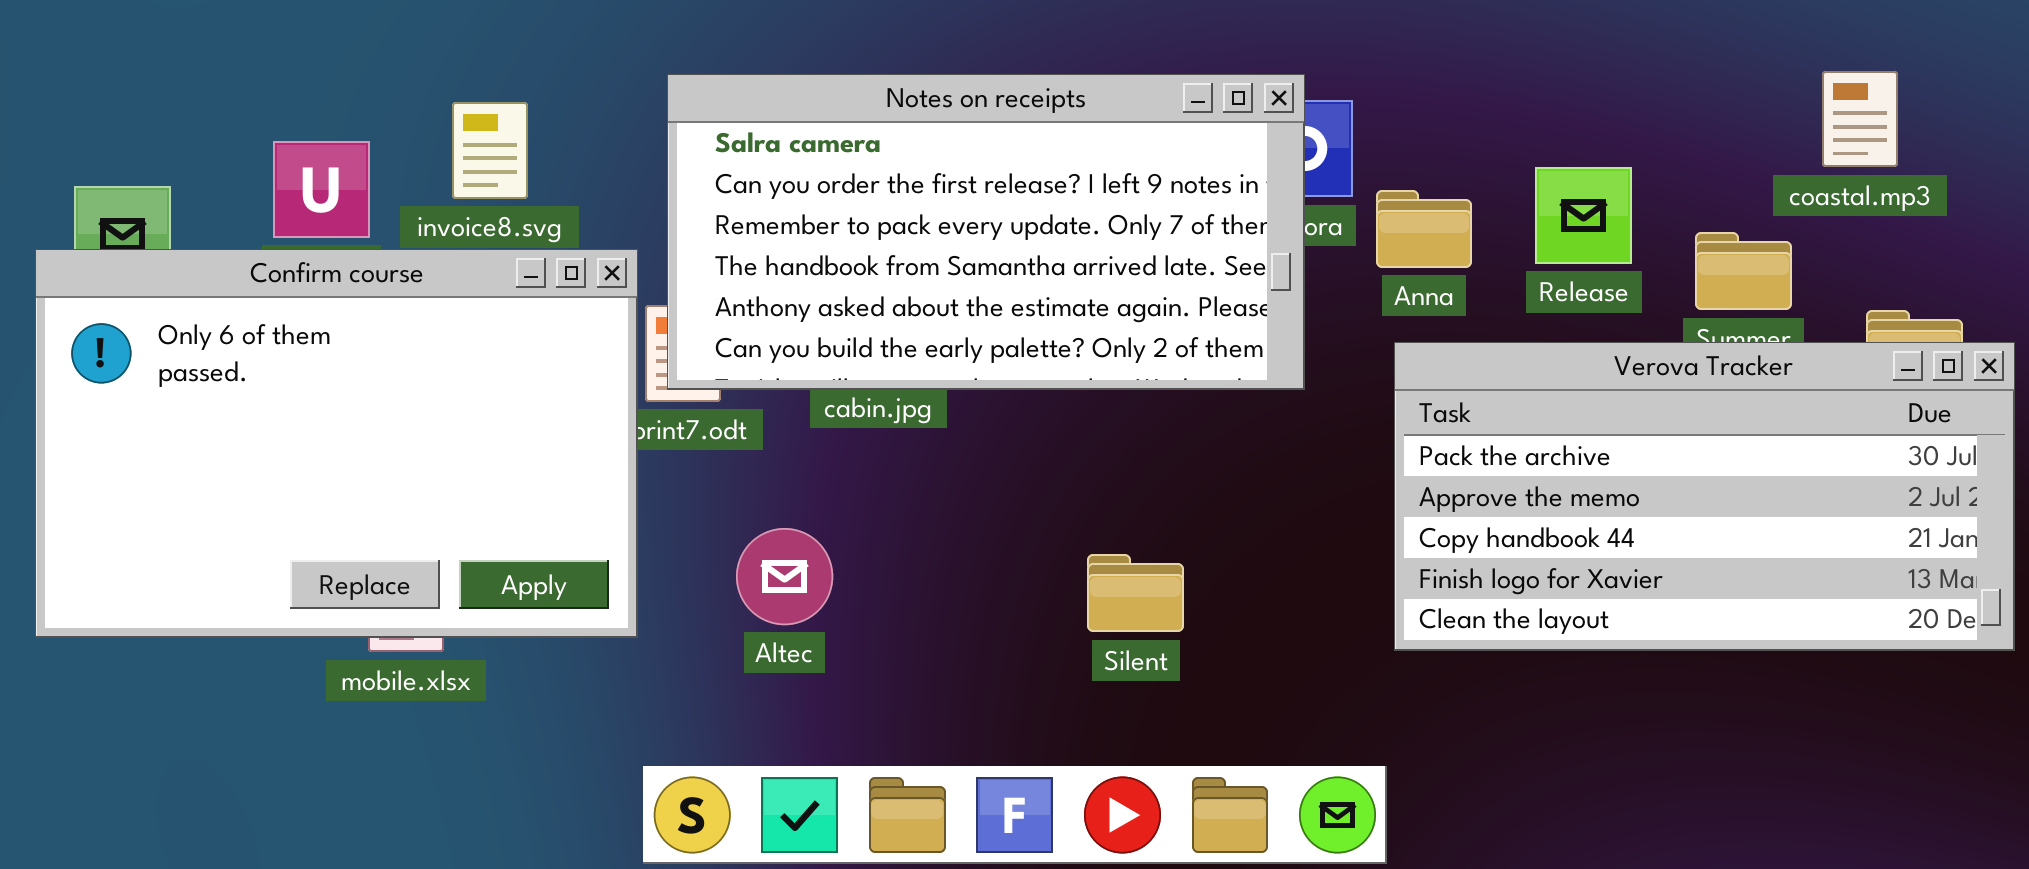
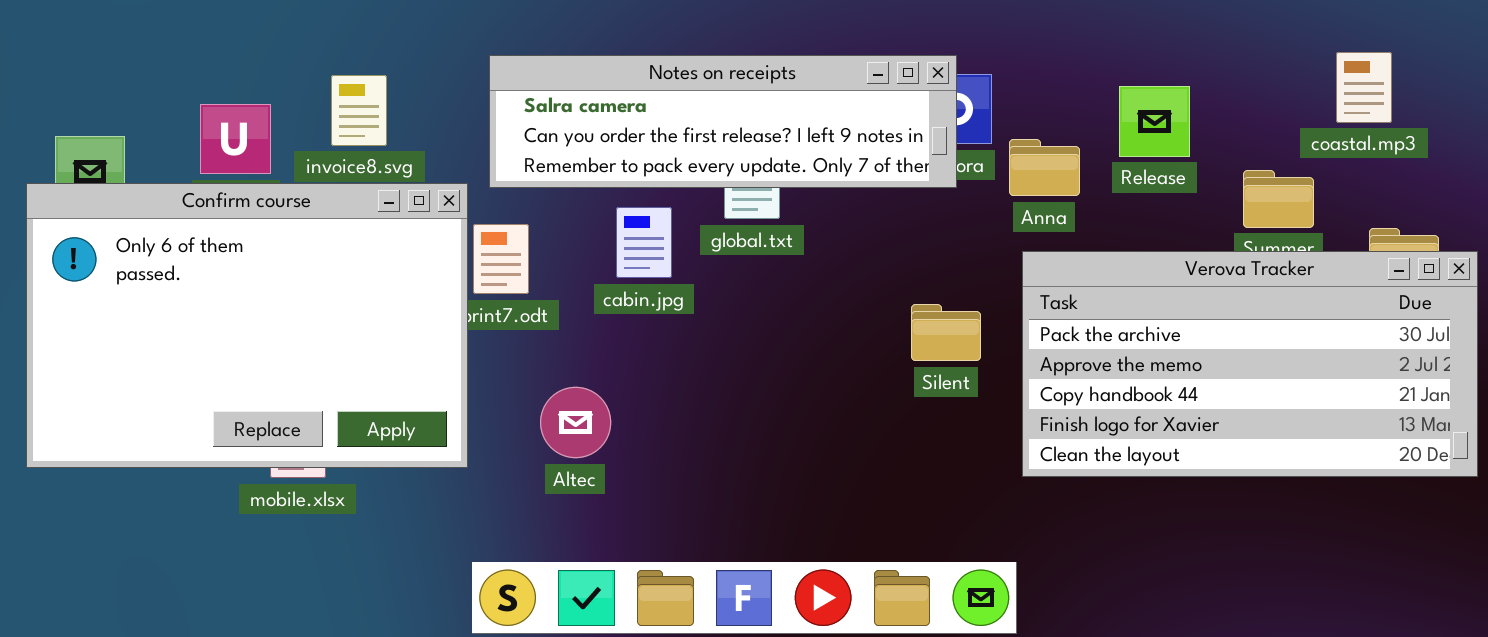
Notes on receipts: [667,74,1305,390] -> [489,55,957,188], resized
Release: [1535,167,1632,264] -> [1119,86,1190,157], moved
Silent: [1087,554,1184,632] -> [911,304,981,361], moved

